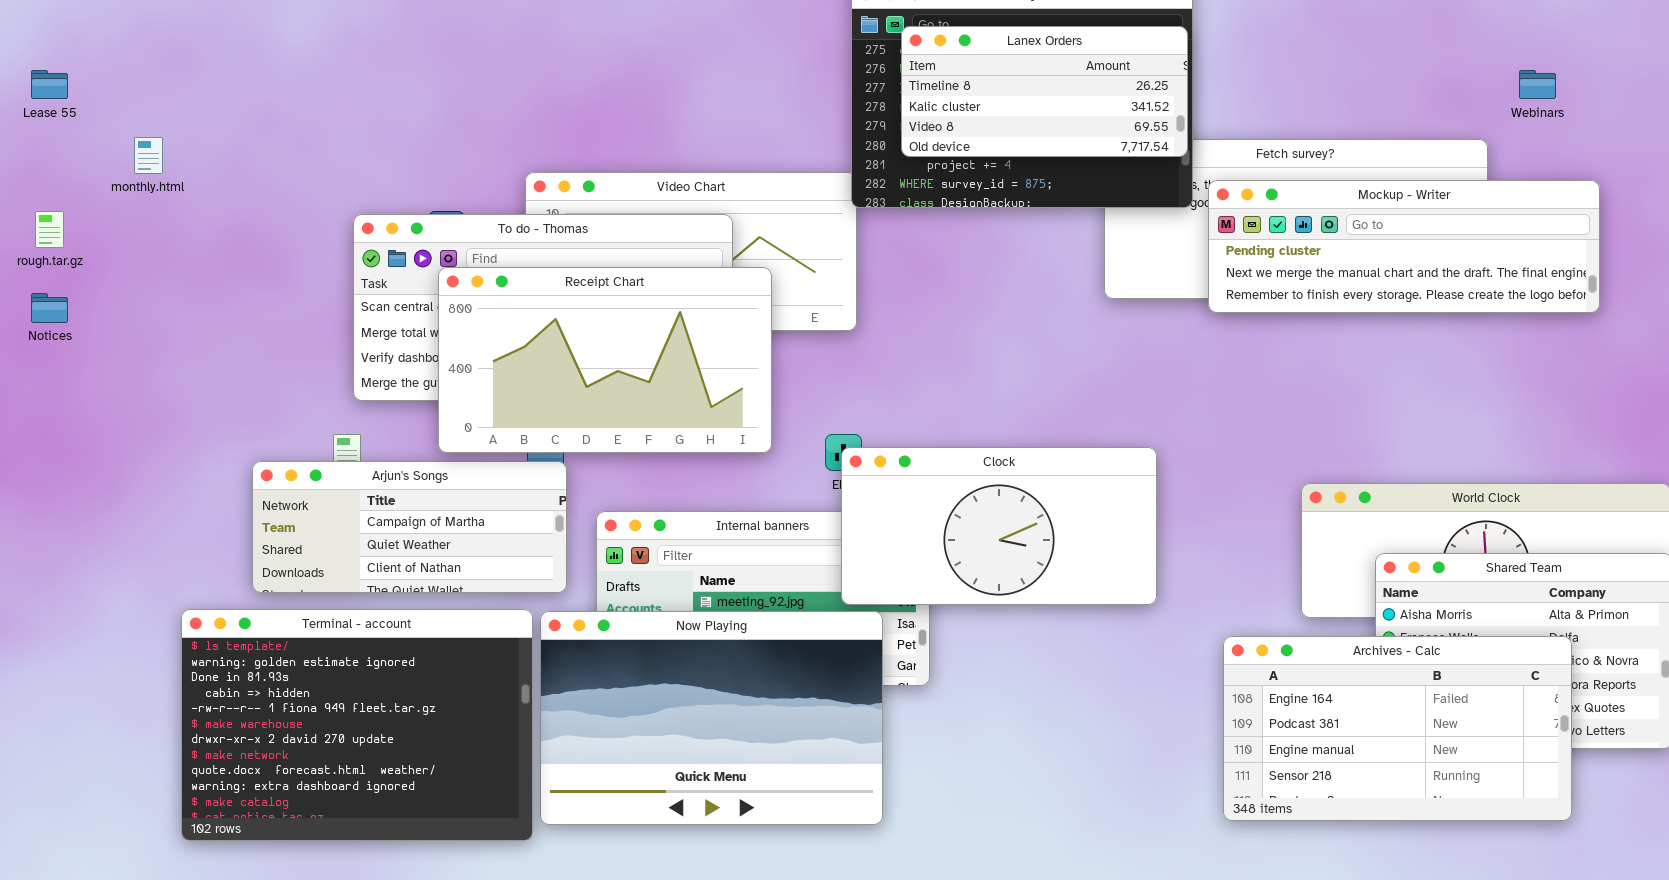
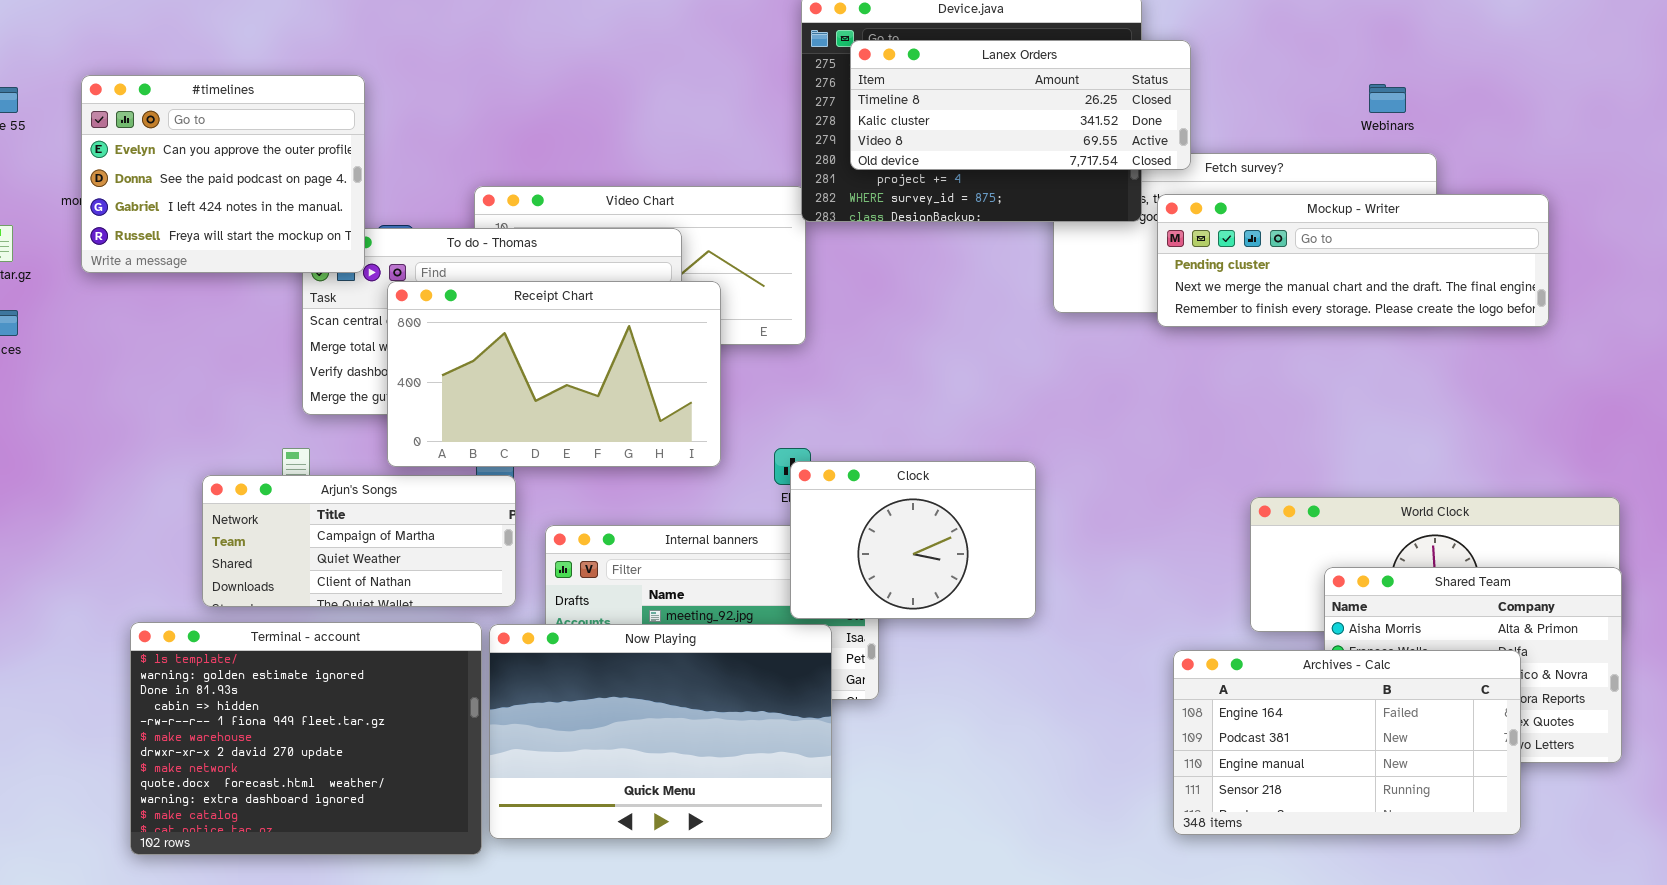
Lanex Orders: [901,26,1188,157] -> [850,40,1191,170], resized
#timelines: none -> [81,75,365,273], opened
Webinars: [1519,70,1556,99] -> [1369,84,1406,113], moved
Clock: [841,447,1157,605] -> [790,461,1036,619], resized

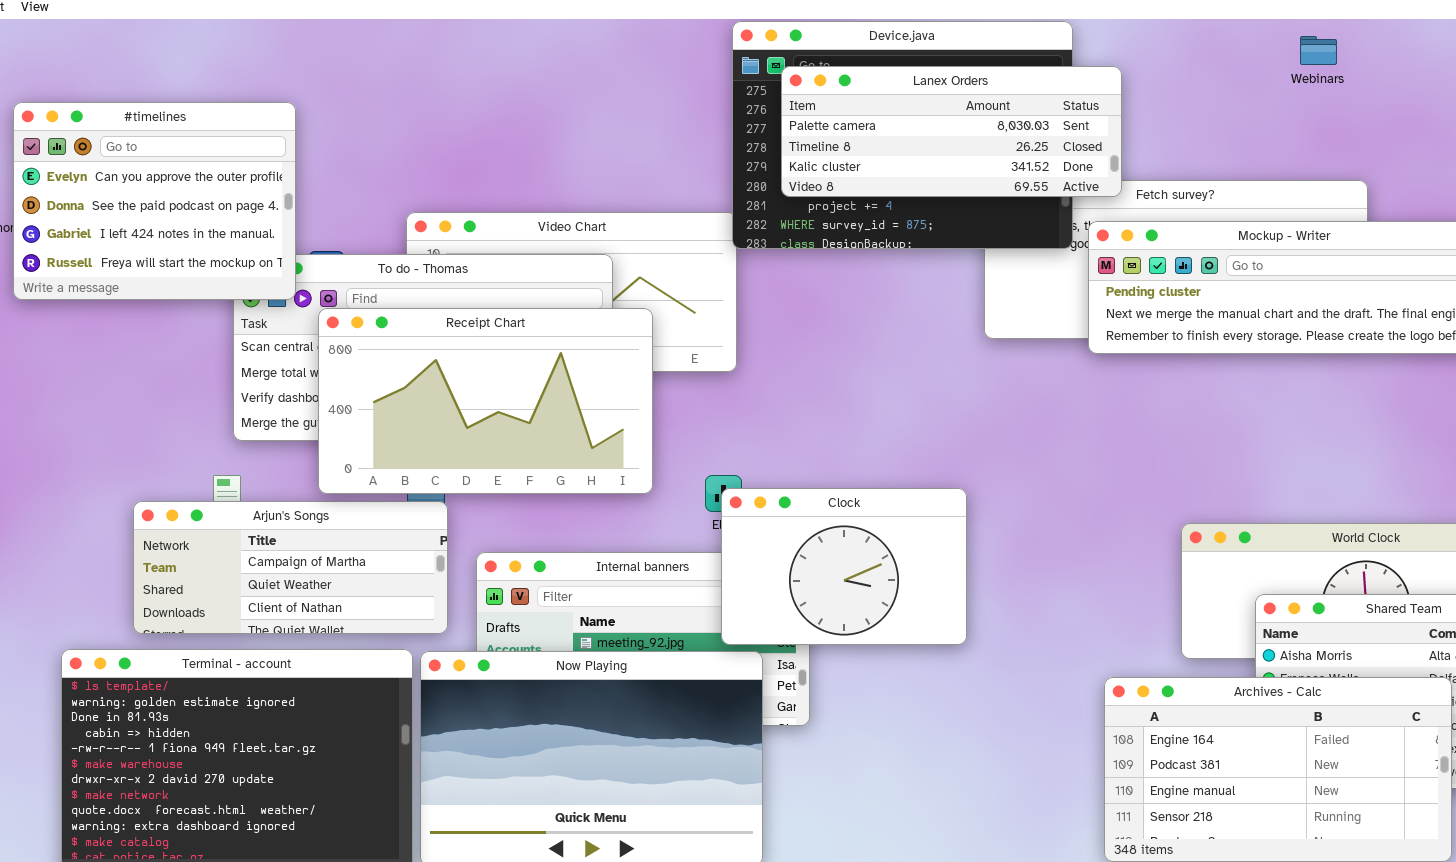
Lanex Orders: [850,40,1191,170] -> [781,66,1122,197], scrolled up 1 row
Webinars: [1369,84,1406,113] -> [1300,36,1337,65], moved

